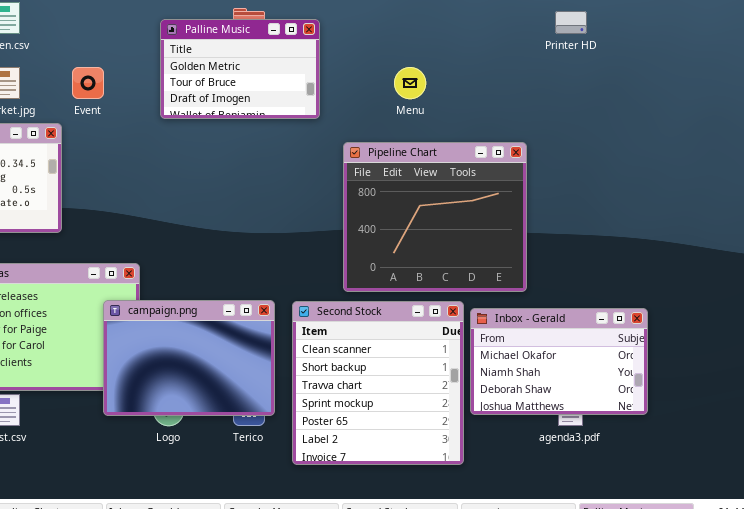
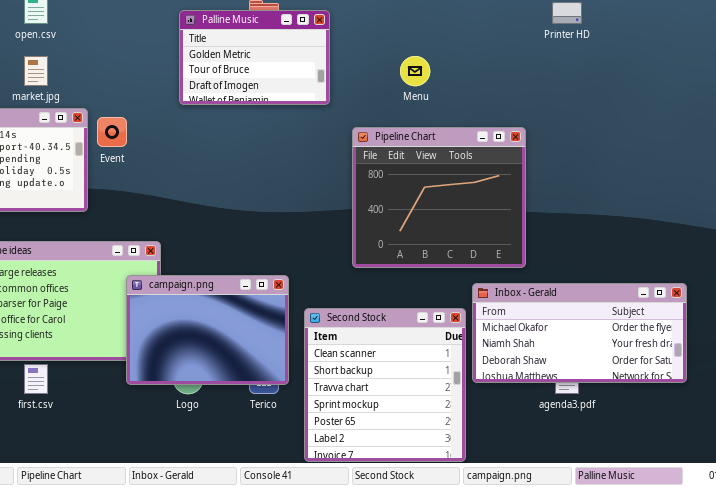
Event: [72,67,104,99] -> [97,117,127,147], moved
Second Stock: [292,301,464,465] -> [304,308,466,462], moved
Inbox - Gerald: [470,308,648,415] -> [472,283,687,383], resized

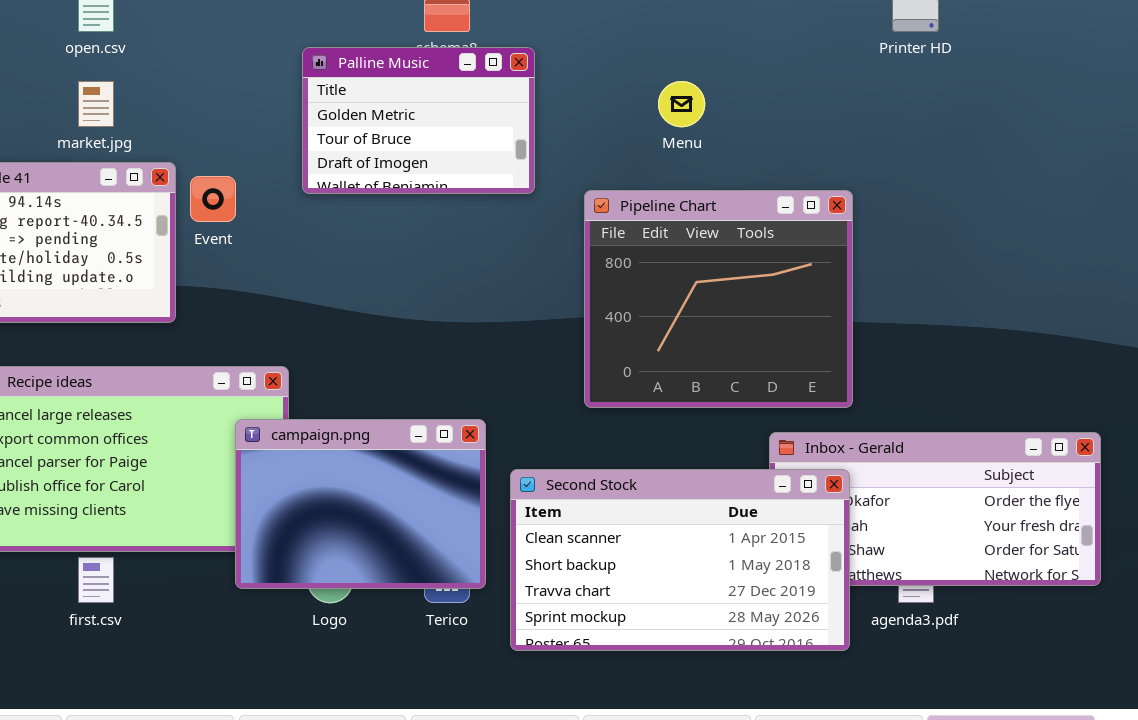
Palline Music: [179,10,330,105] -> [302,47,535,194], moved
Second Stock: [304,308,466,462] -> [510,469,850,651], resized

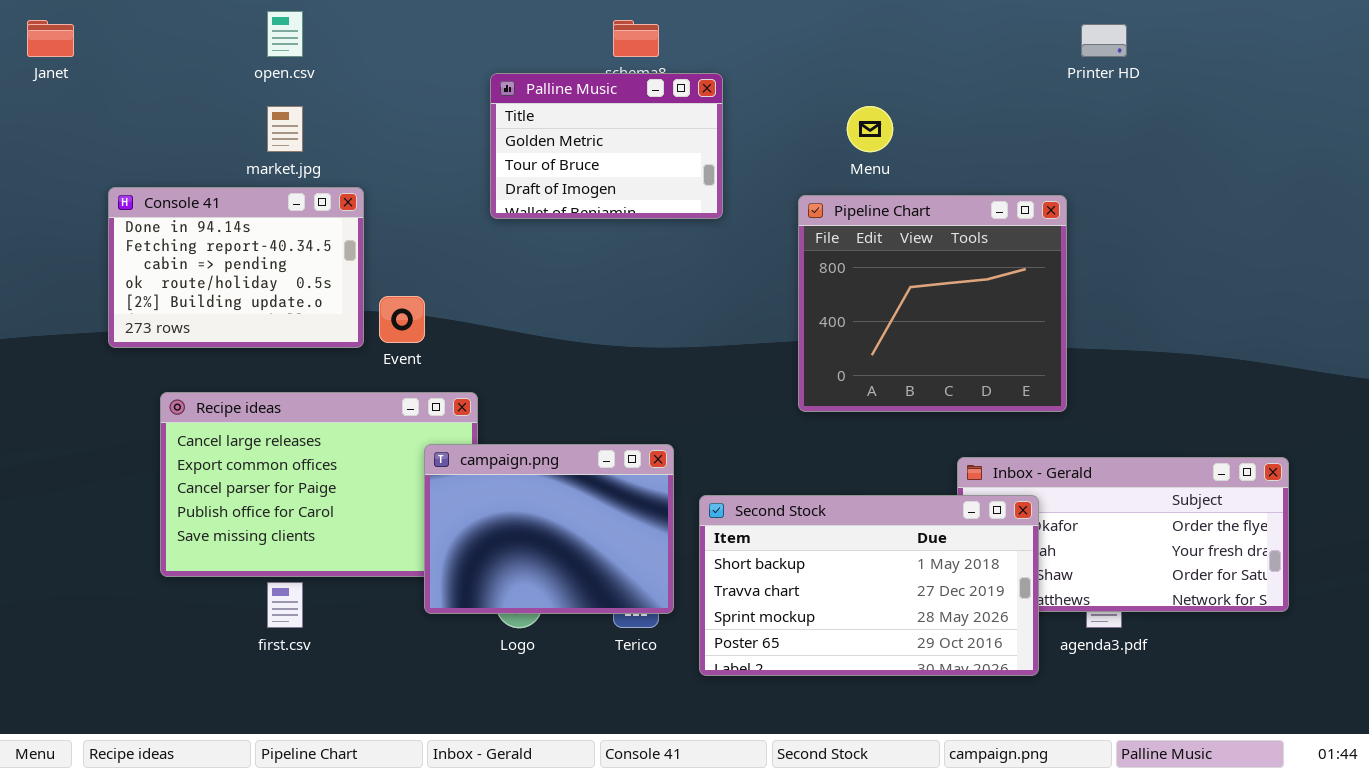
Event: [190,176,236,222] -> [379,296,425,343], moved
Pipeline Chart: [584,190,853,408] -> [798,195,1067,412], moved
Second Stock: [510,469,850,651] -> [699,495,1039,676], scrolled down 1 row

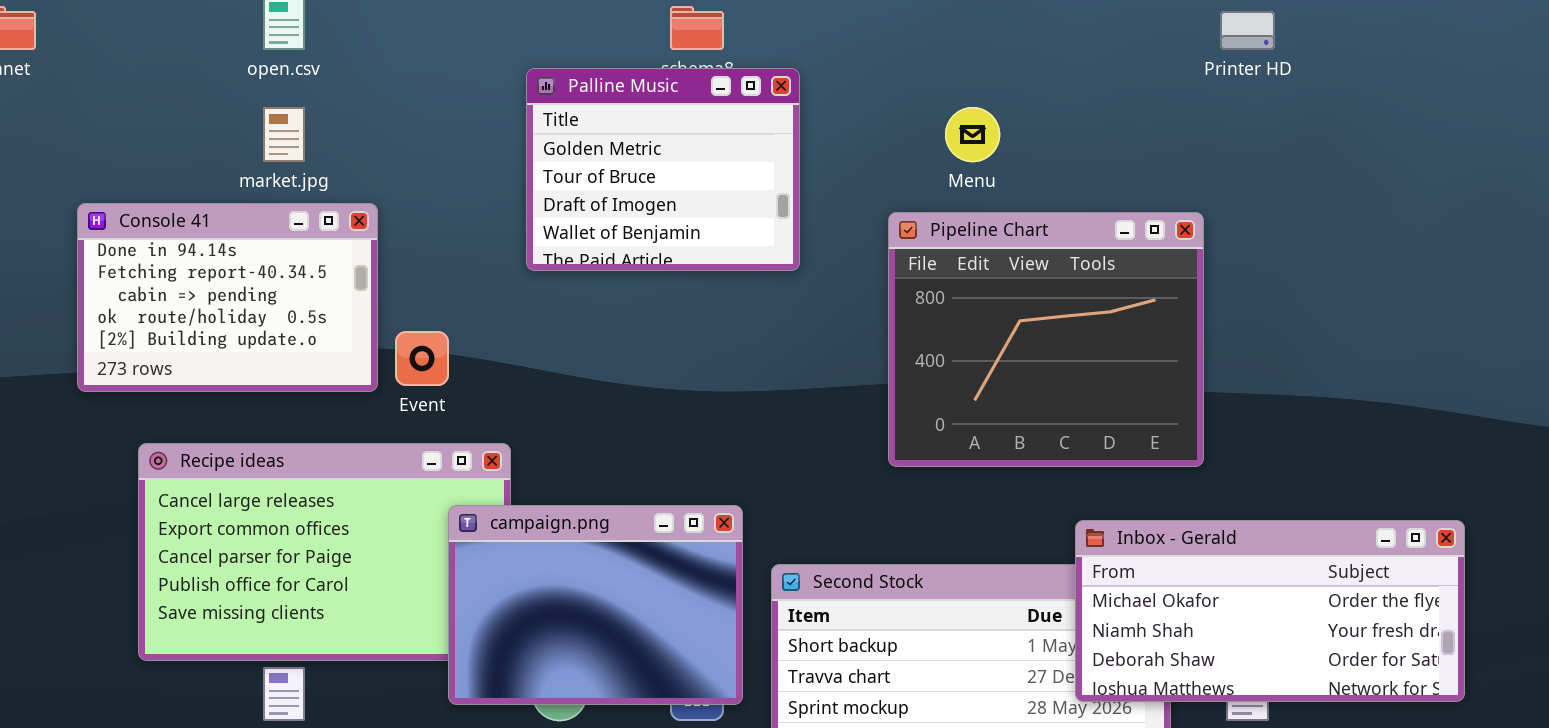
Palline Music: [490,73,723,219] -> [526,68,800,271], resized
Inbox - Gerald: [957,457,1289,612] -> [1075,520,1465,702], raised

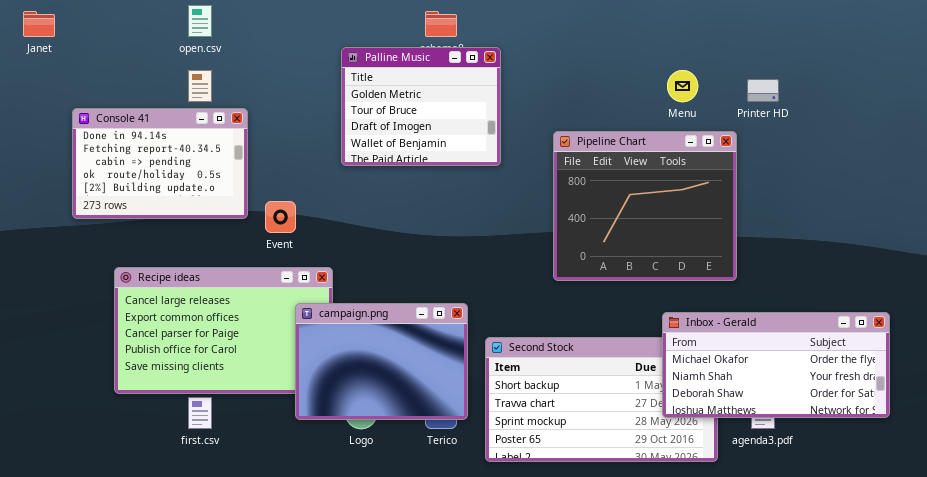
Printer HD: [1220,11,1275,50] -> [747,79,779,102], moved
Menu: [945,107,1000,162] -> [667,70,698,102], moved
Console 41: [77,203,378,392] -> [72,108,248,219], moved

